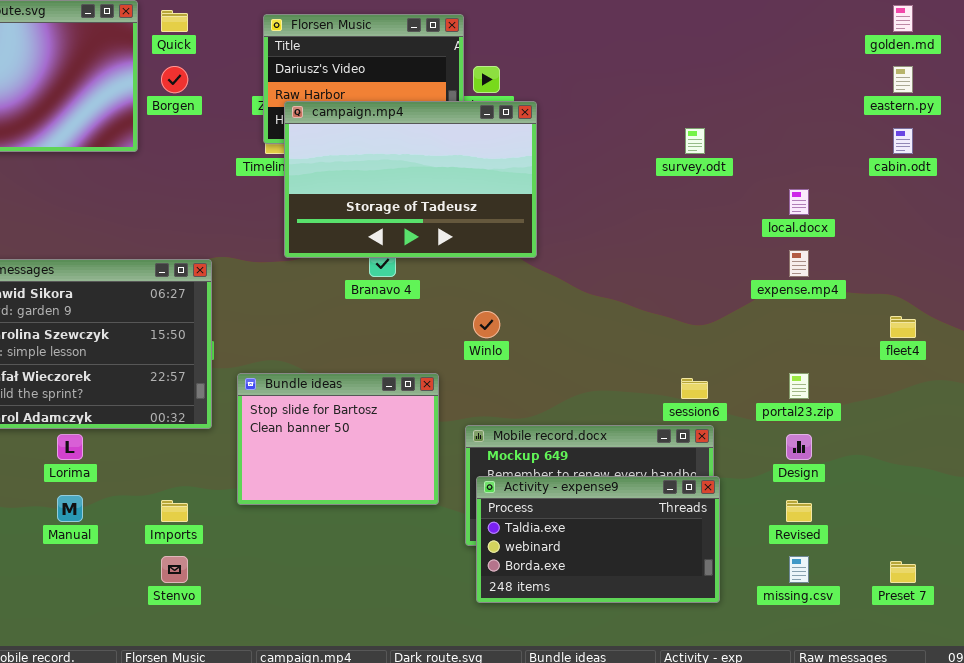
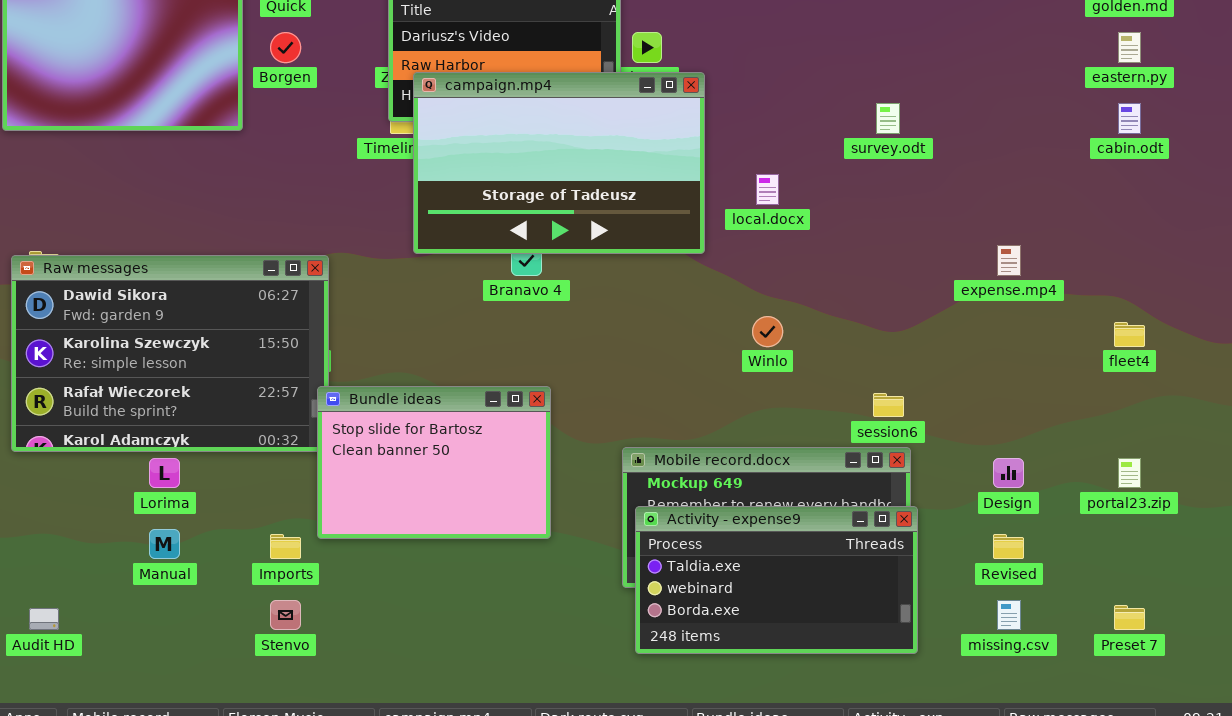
local.docx: [789,189,809,215] -> [756,174,779,205], moved
Winlo: [473,311,500,338] -> [752,316,783,347], moved
Bundle ideas: [237,373,439,505] -> [317,386,551,539], moved
portal23.zip: [789,373,809,399] -> [1118,458,1141,488], moved

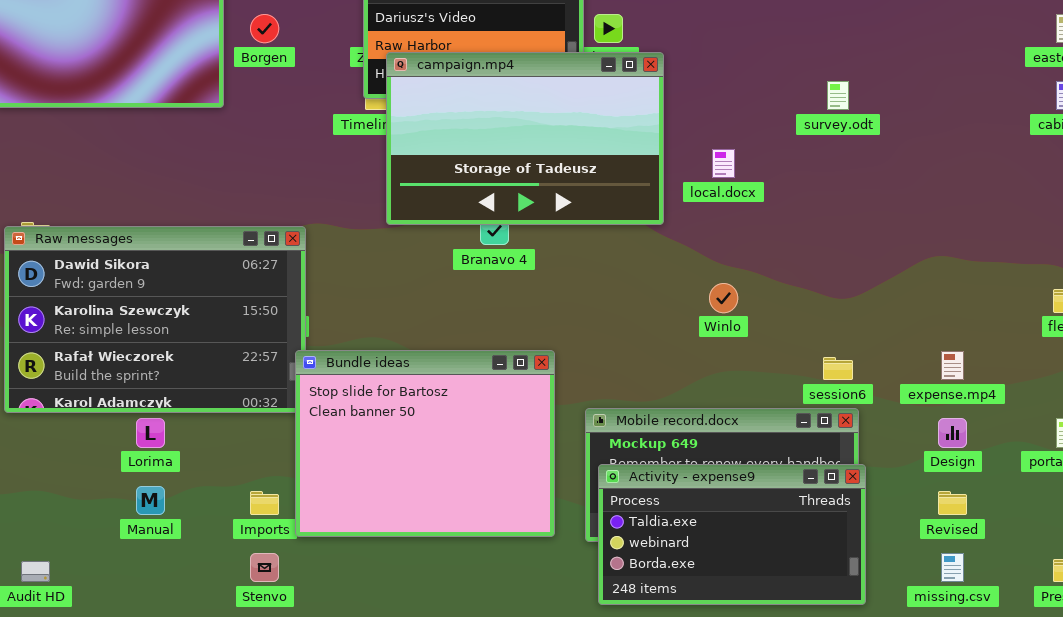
expense.mp4: [997,245,1021,276] -> [941,351,964,380], moved
Bundle ideas: [317,386,551,539] -> [295,350,555,537], resized

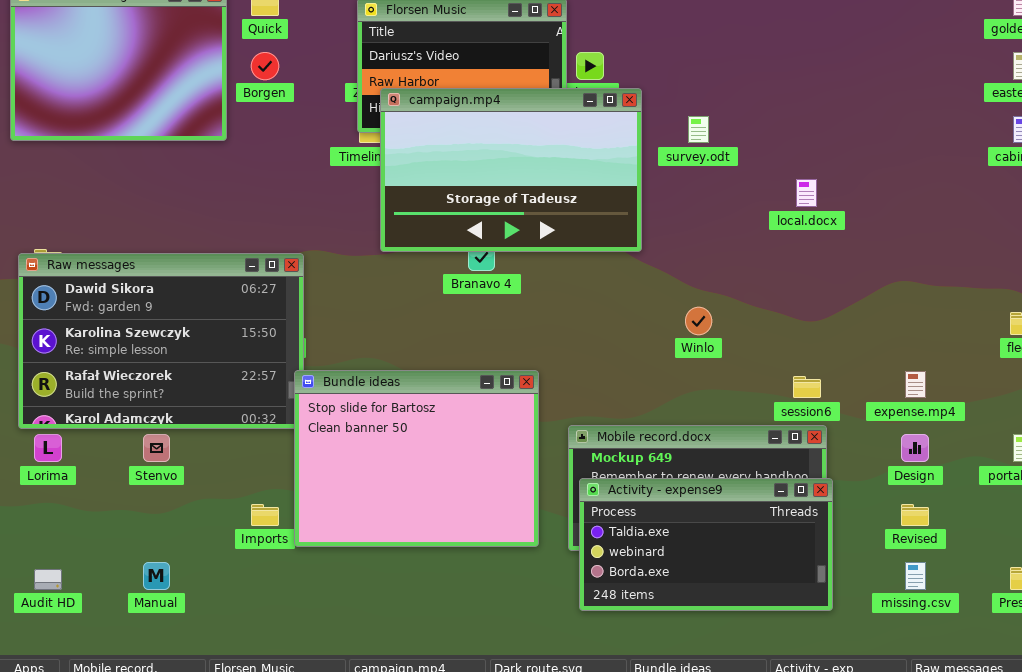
survey.odt: [827,81,849,110] -> [688,116,709,143], moved
local.docx: [712,149,735,178] -> [796,179,817,207], moved
Lorima: [136,418,165,448] -> [34,434,62,462], moved
Manual: [136,486,165,515] -> [143,562,170,590], moved
Stenvo: [250,553,279,582] -> [143,434,170,462], moved

